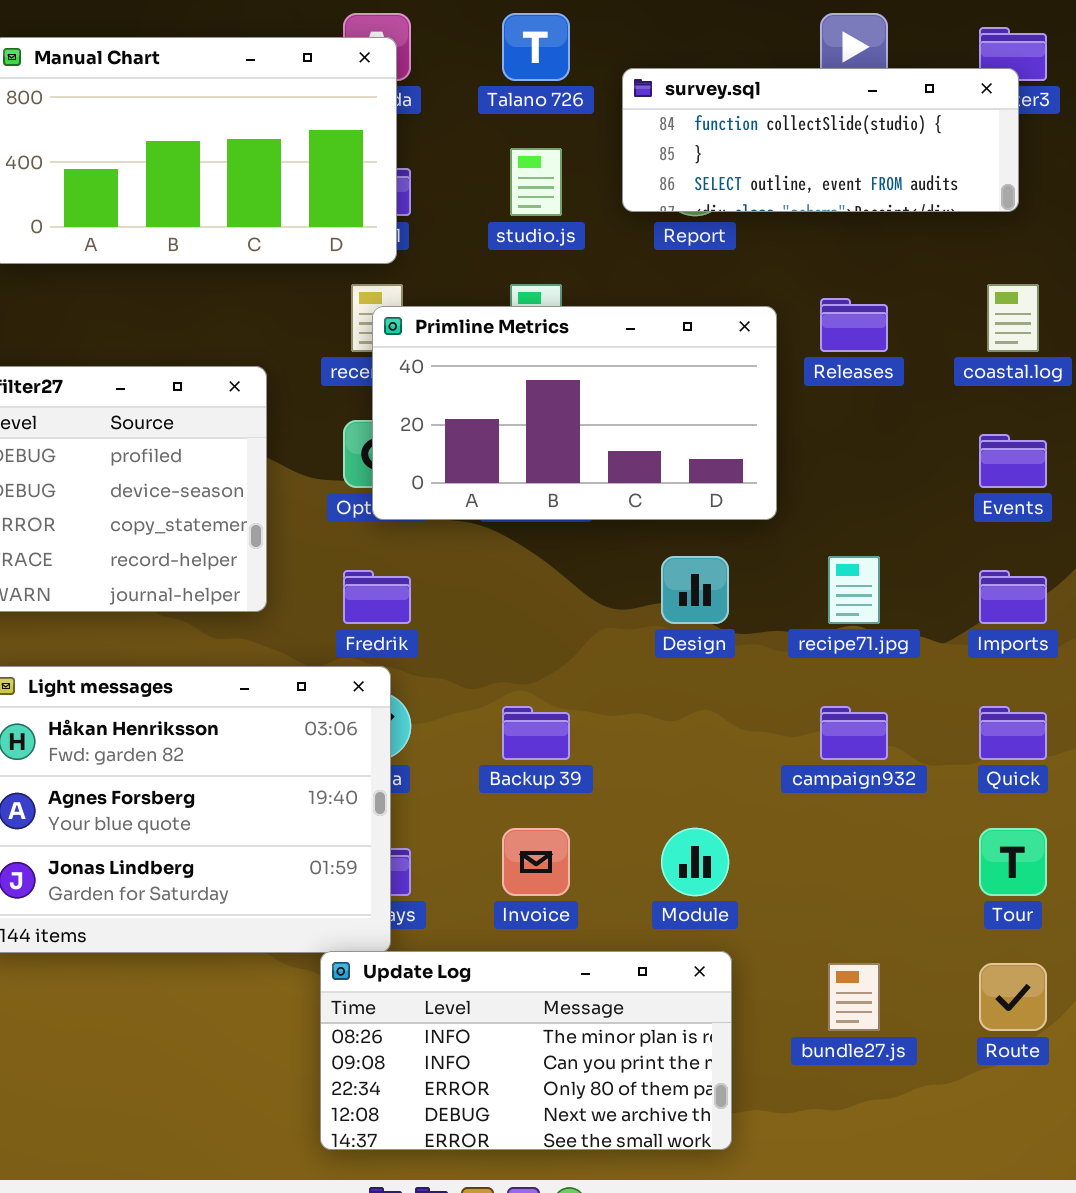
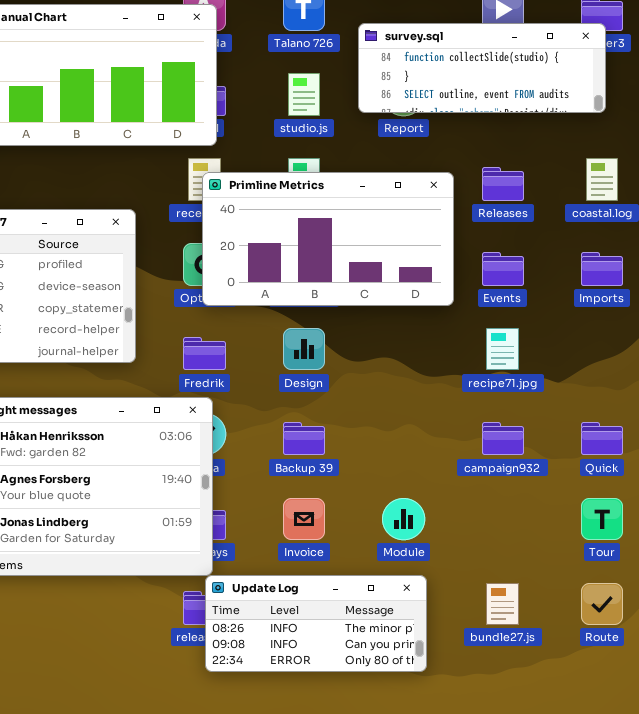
Events: [979,434,1047,488] -> [482,252,524,286], moved
Design: [661,556,729,624] -> [283,328,325,370], moved
Imports: [979,570,1047,624] -> [581,252,623,286], moved
Update Log: [320,951,732,1150] -> [205,575,427,672], resized

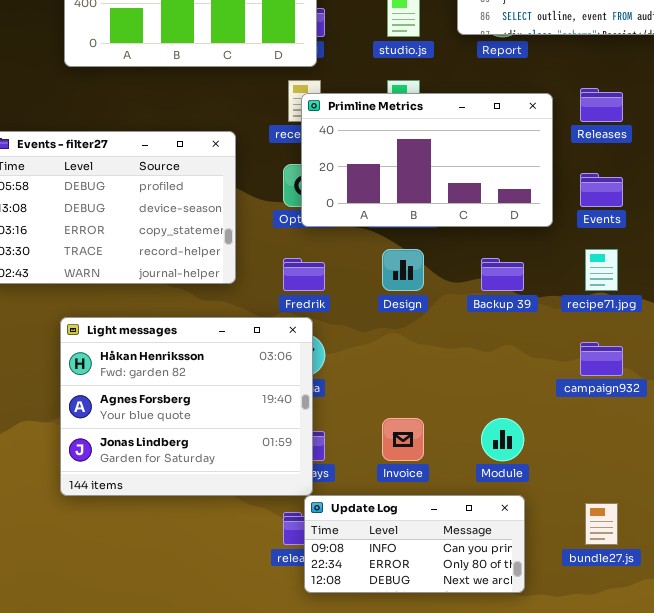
Backup 39: [283,422,325,455] -> [481,258,524,291], moved
Update Log: [205,575,427,672] -> [304,495,525,593], scrolled down 1 row

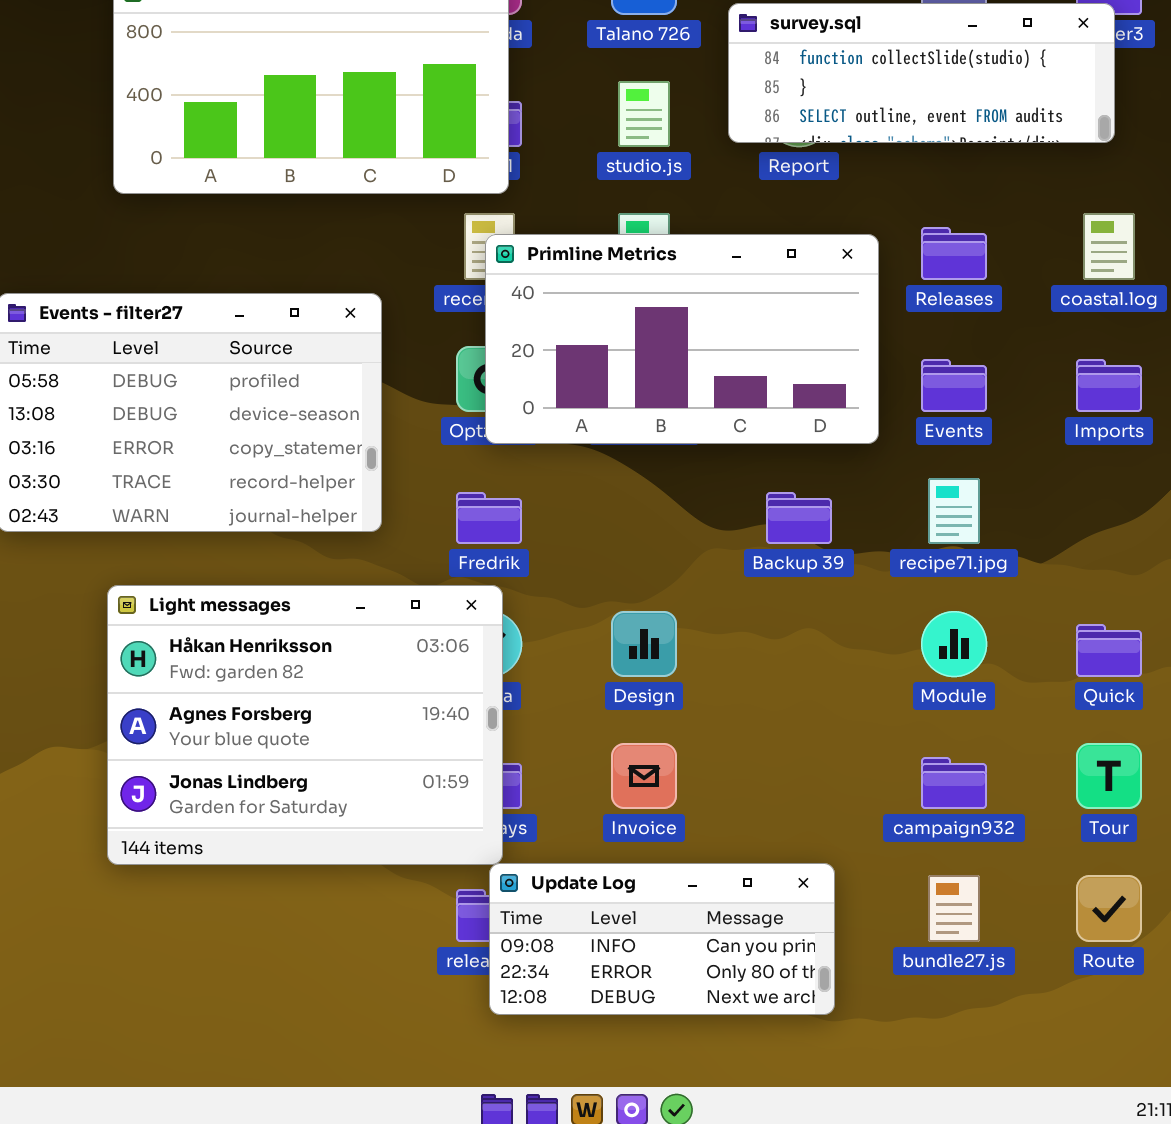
Design: [382,249,424,291] -> [611,611,677,677], moved
campaign932: [580,342,623,376] -> [921,757,987,809], moved
Module: [481,418,524,461] -> [921,611,987,677], moved

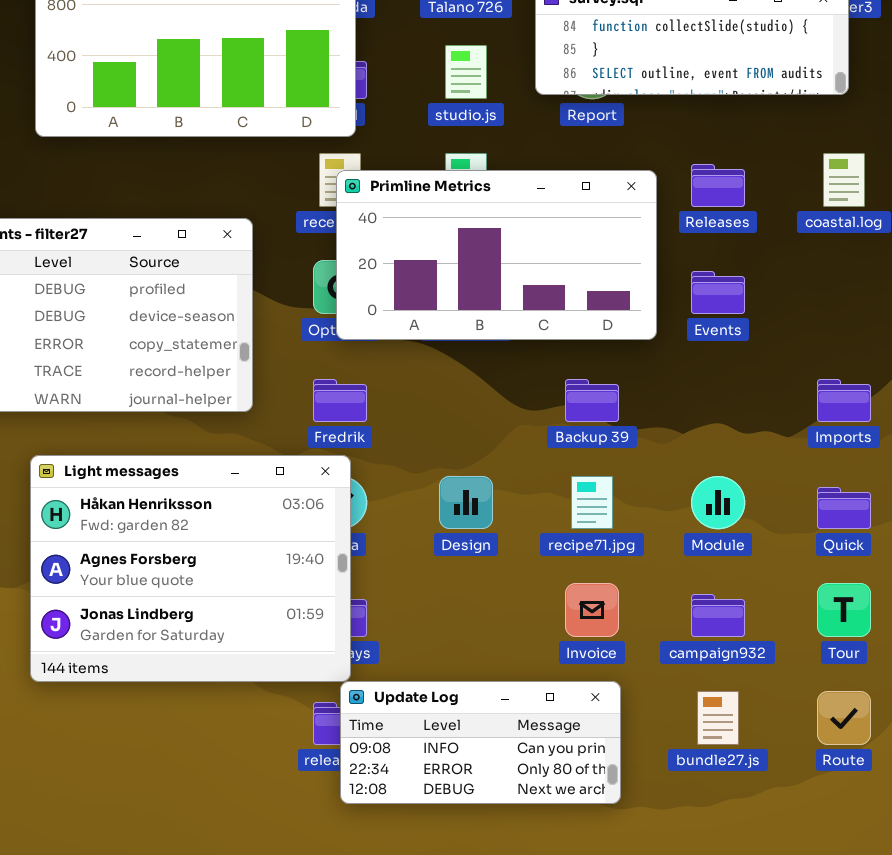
Imports: [1076,359,1142,412] -> [817,379,871,422], moved
recipe71.jpg: [928,478,980,544] -> [571,476,613,529], moved
Invoice: [611,743,677,809] -> [565,583,619,637], moved

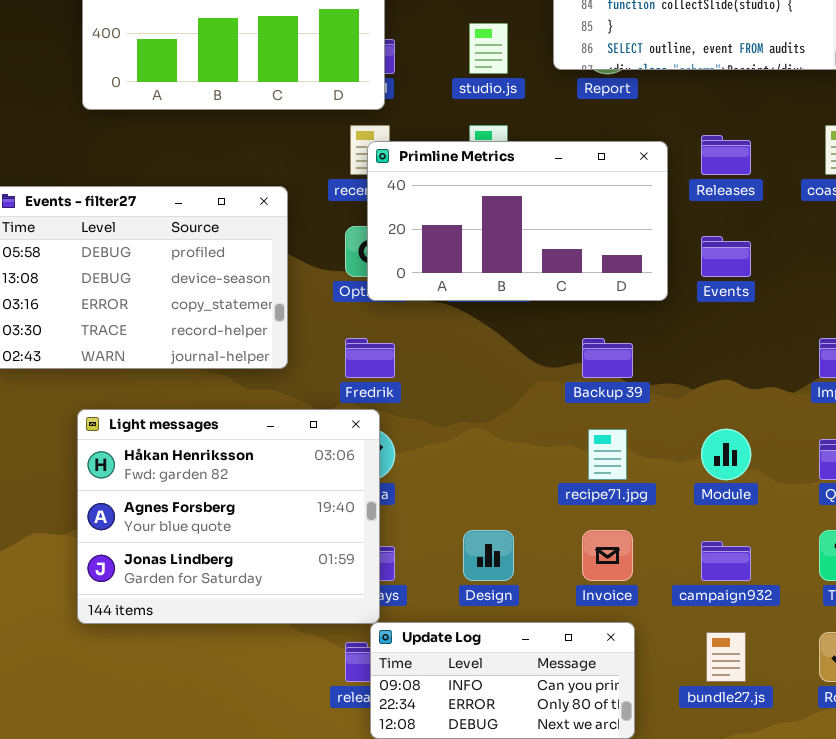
Design: [439,476,493,529] -> [463,530,514,581], moved

